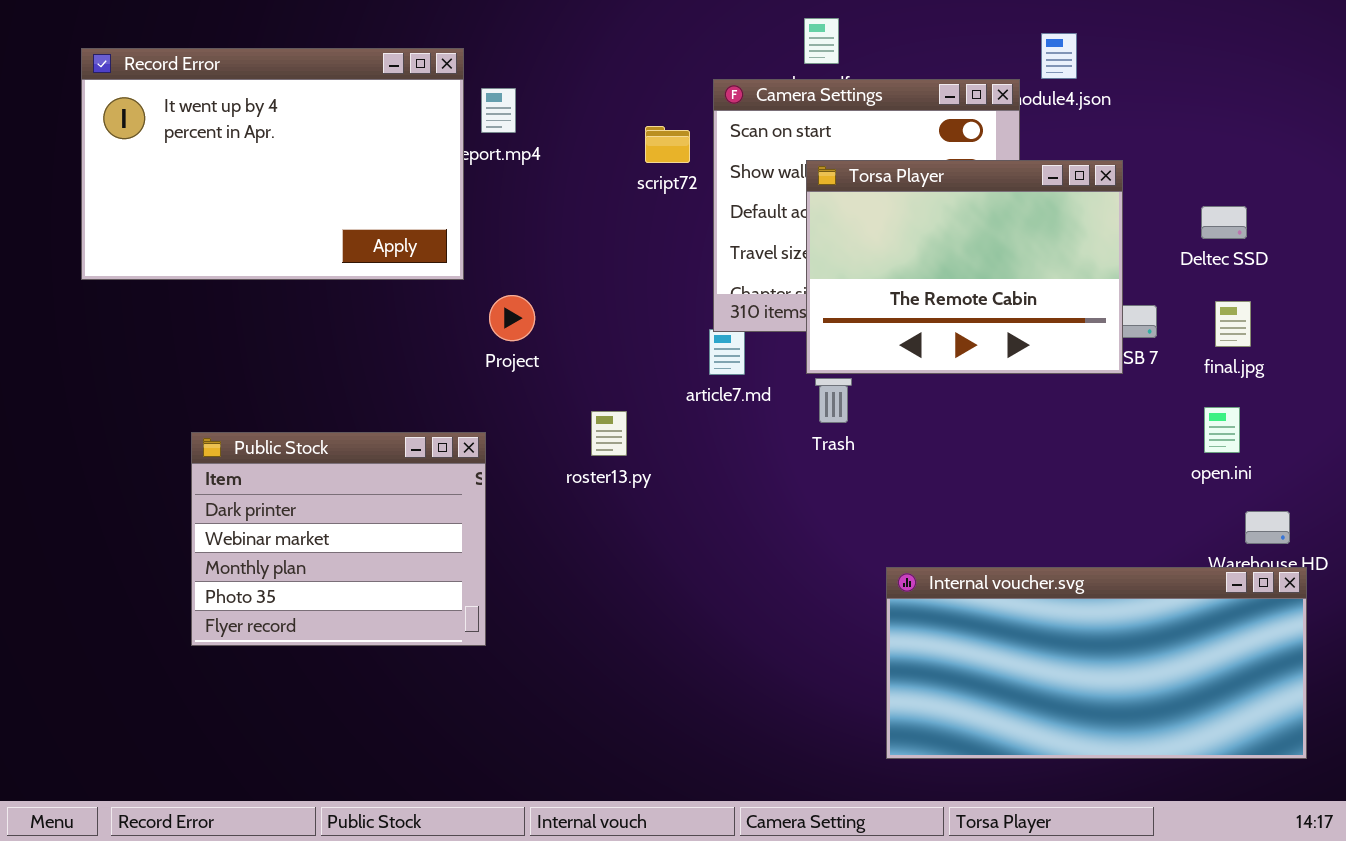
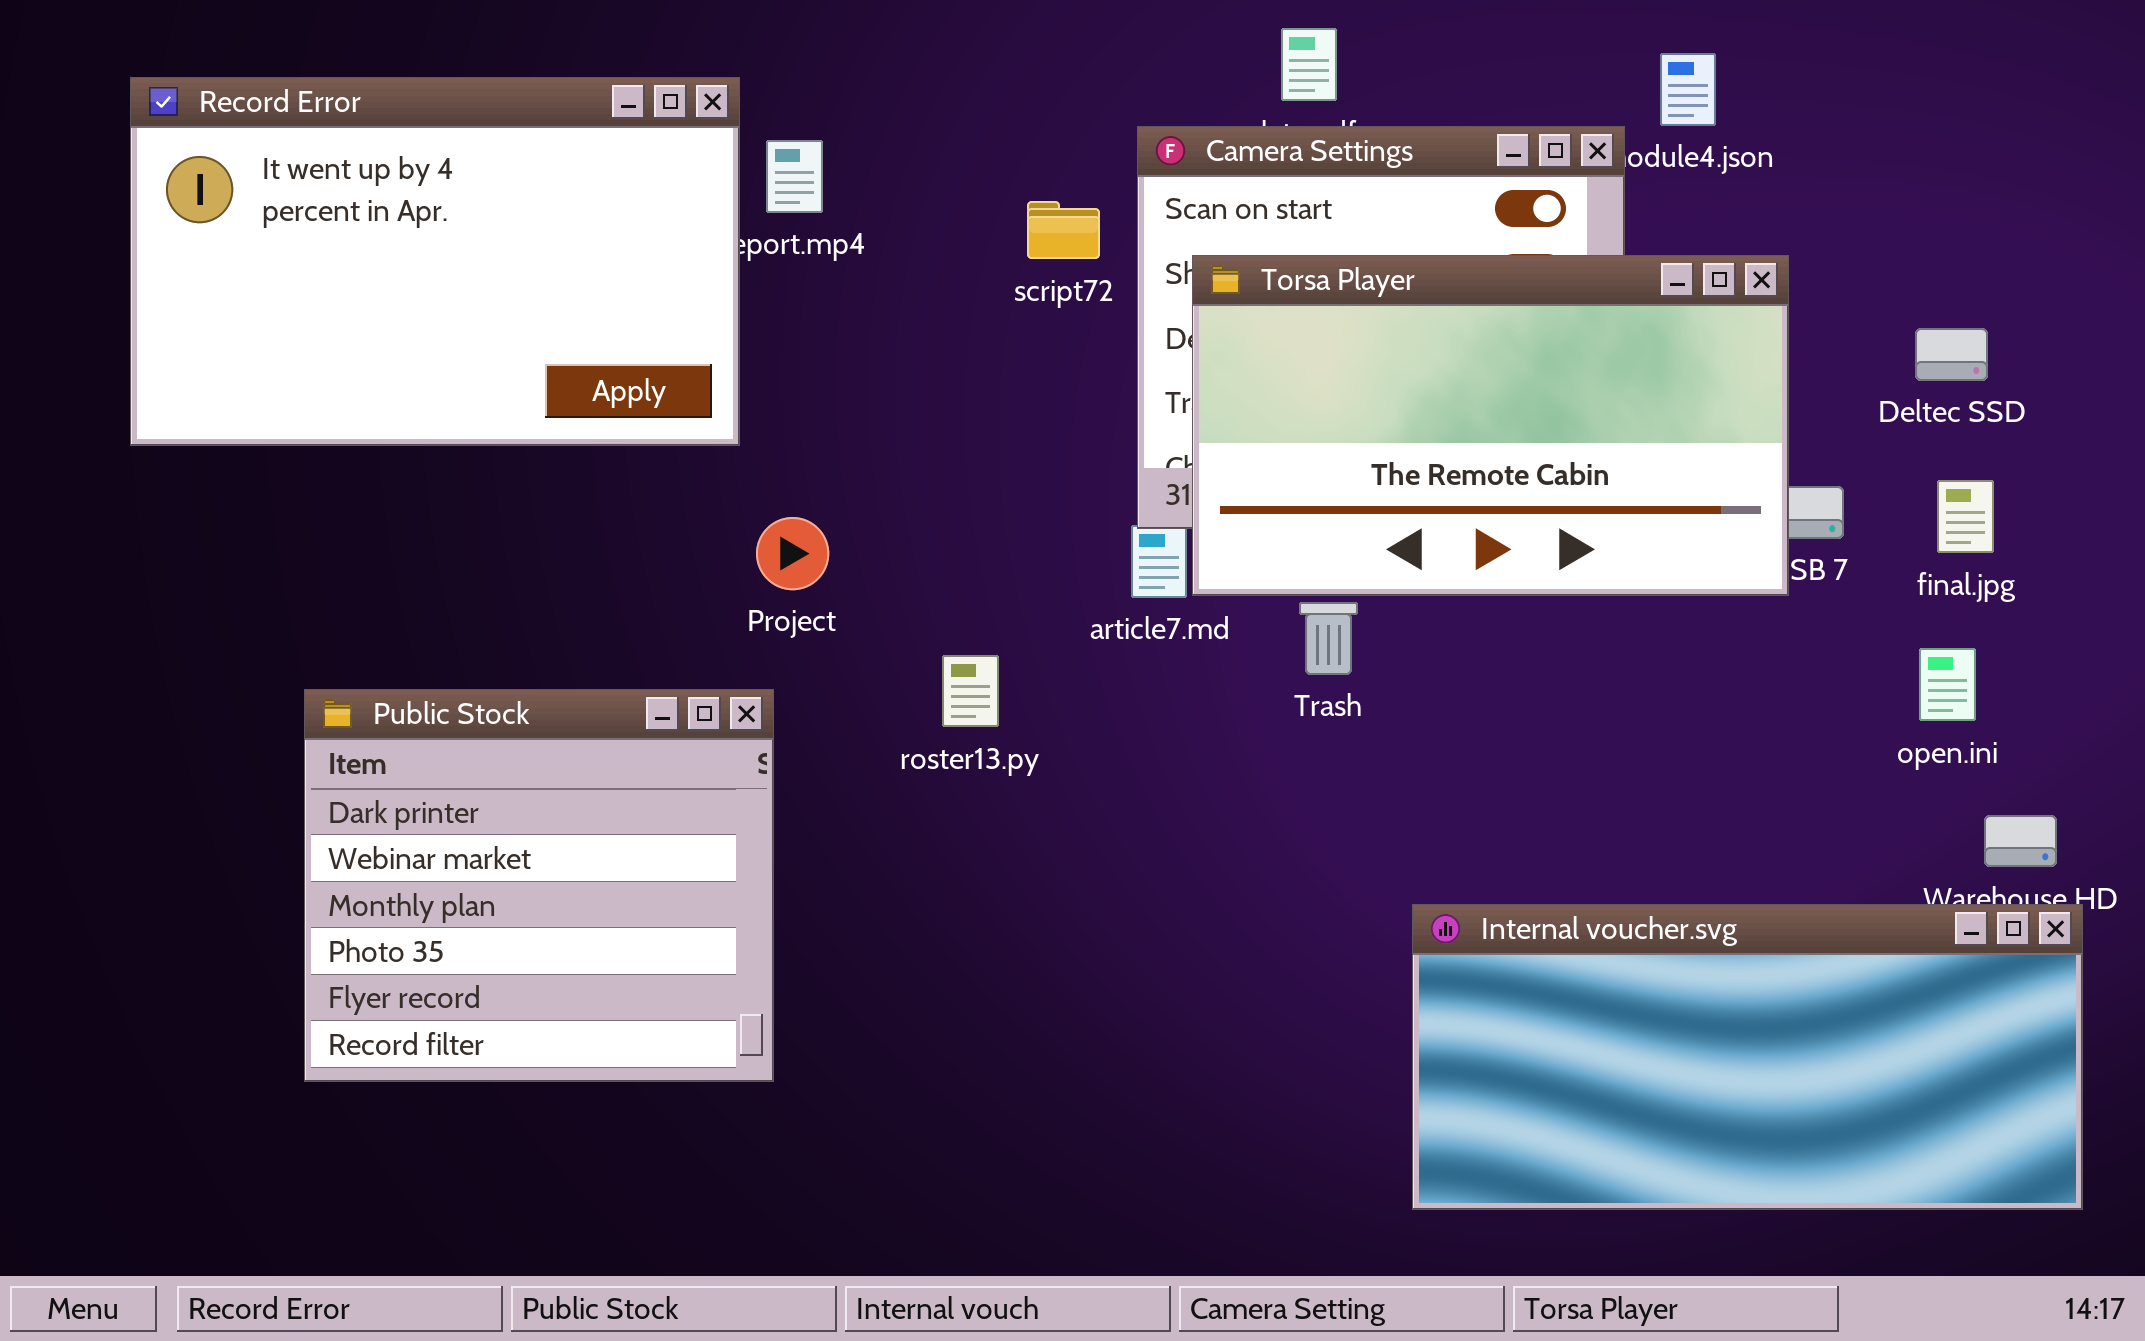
Torsa Player: [806,160,1123,374] -> [1192,255,1789,596], resized
Project: [489,295,535,341] -> [756,517,829,590], moved
Public Stock: [191,432,486,646] -> [304,689,774,1082], resized

